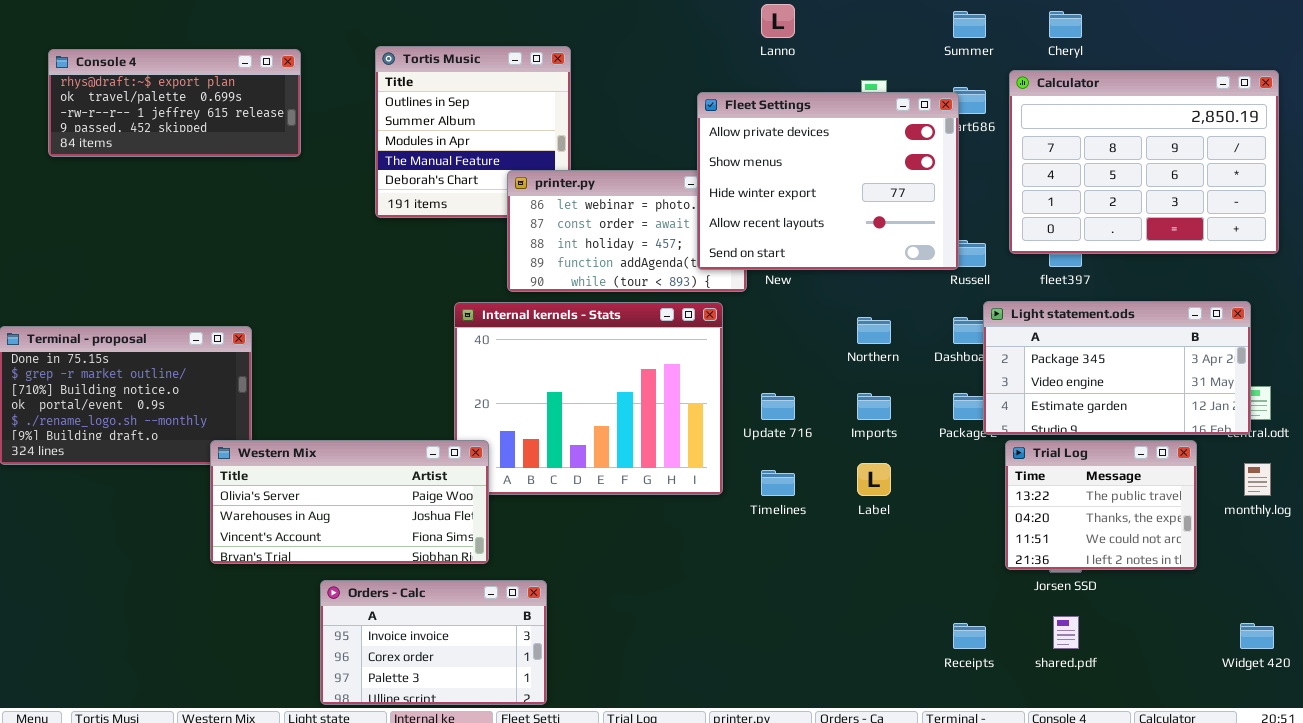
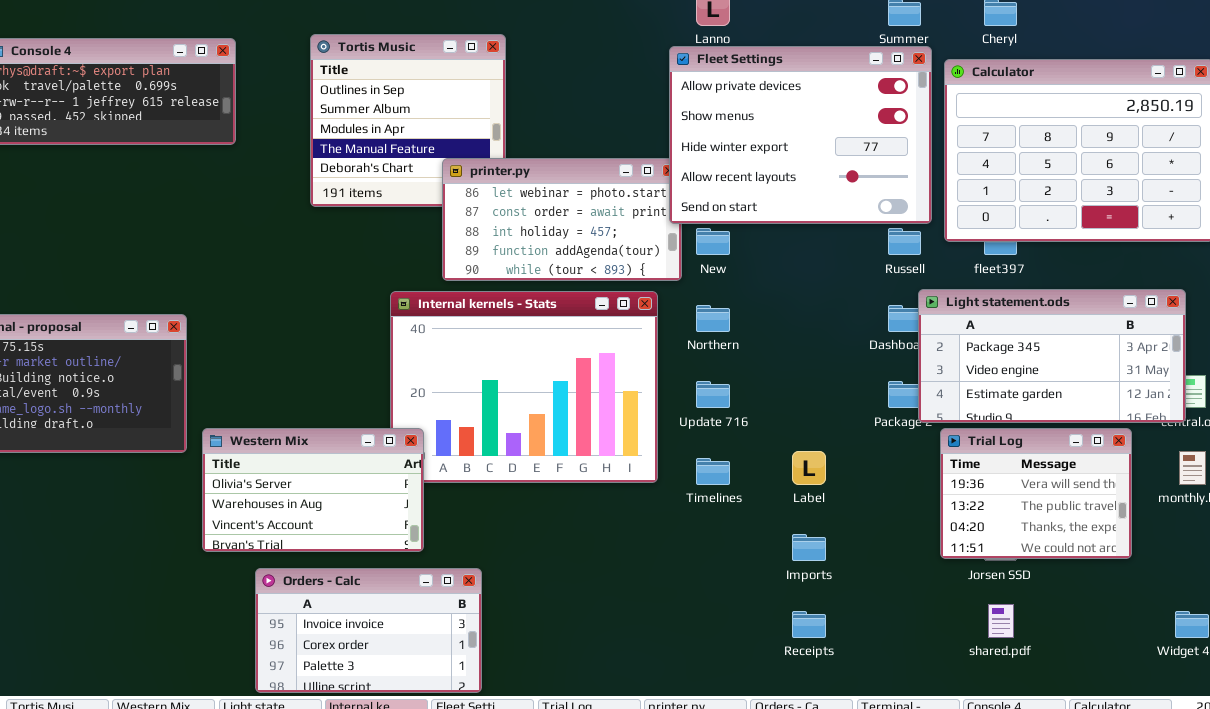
Fleet Settings: [697,92,959,270] -> [669,46,932,224], moved
Northern: [857,317,891,344] -> [696,305,730,332], moved
Imports: [857,393,891,420] -> [792,534,826,561], moved
Western Mix: [210,440,489,564] -> [202,428,424,552], resized
Trial Log: [1005,440,1197,570] -> [940,428,1132,559], scrolled up 1 row
Receipts: [953,623,986,649] -> [792,611,826,638], moved

